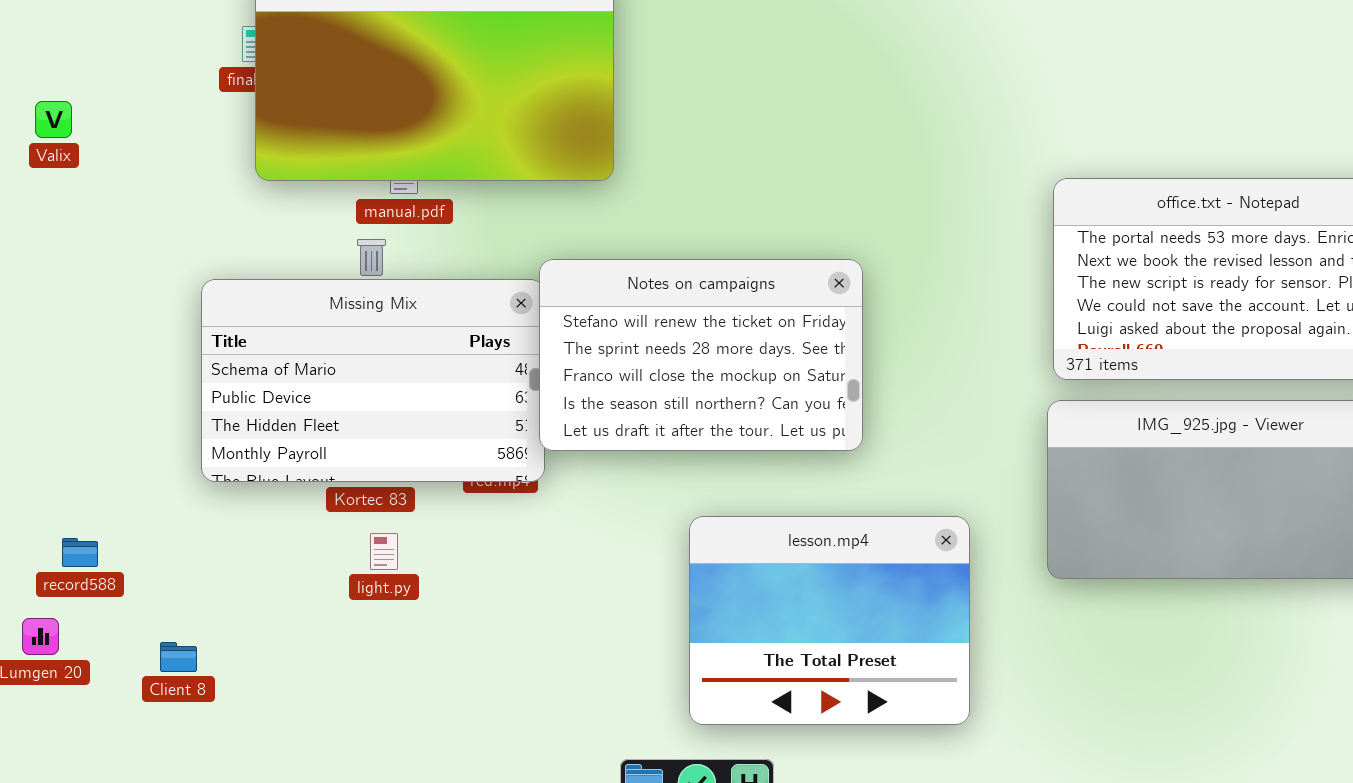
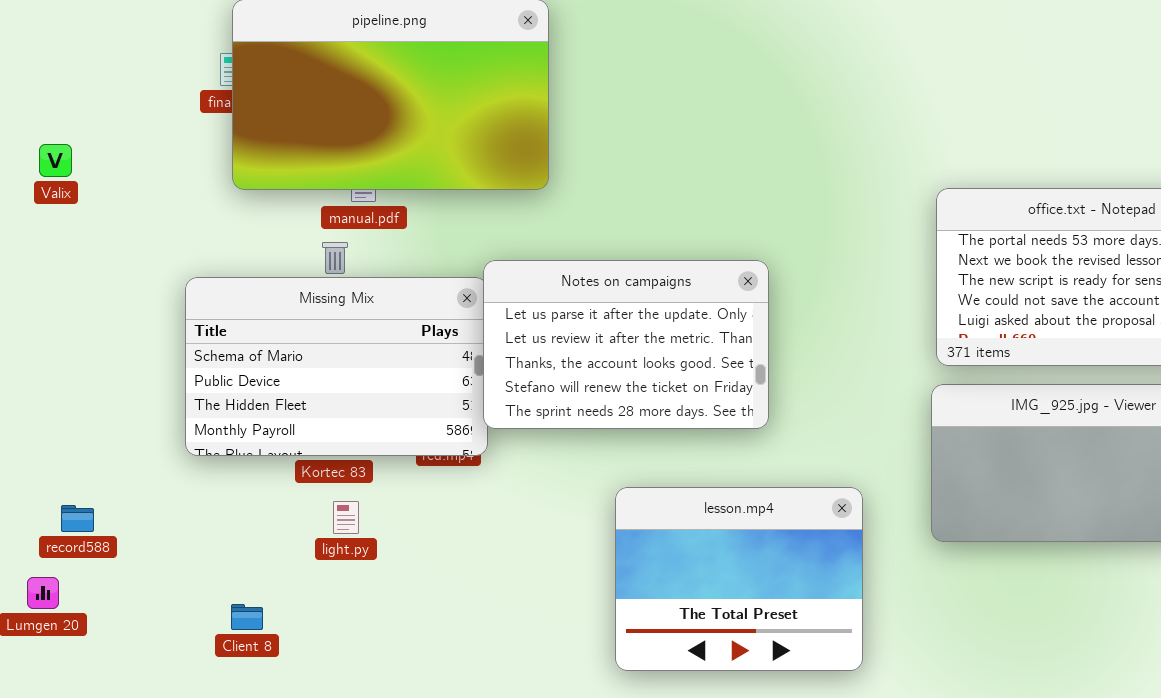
Valix: [35,101,72,138] -> [39,144,72,177], moved
Notes on campaigns: [539,259,863,451] -> [483,260,769,429], scrolled up 3 rows
Client 8: [160,642,197,672] -> [231,604,263,630], moved

